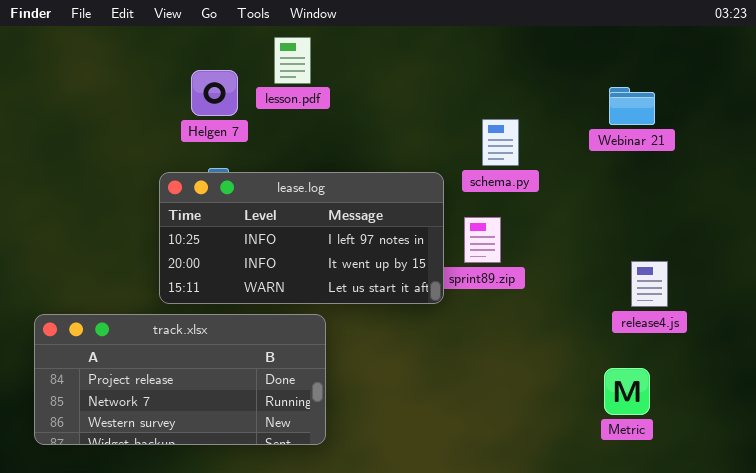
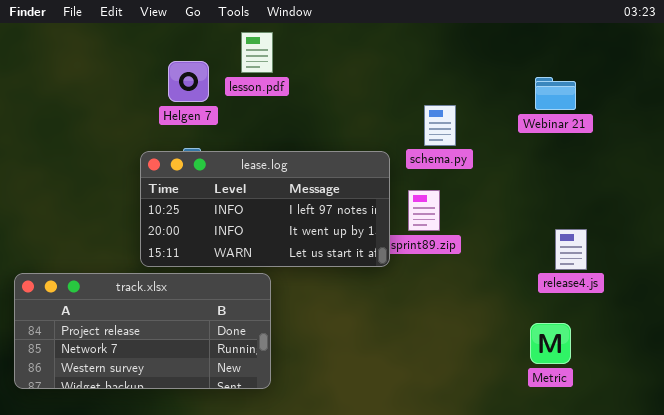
track.xlsx: [34,314,326,445] -> [14,273,271,389], moved

